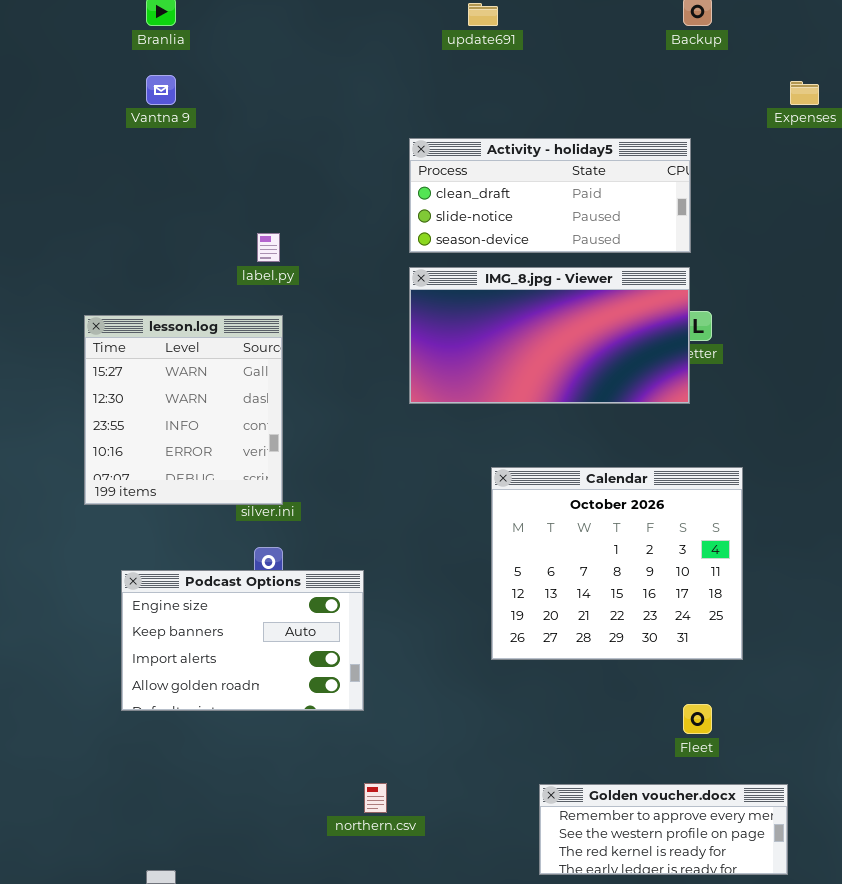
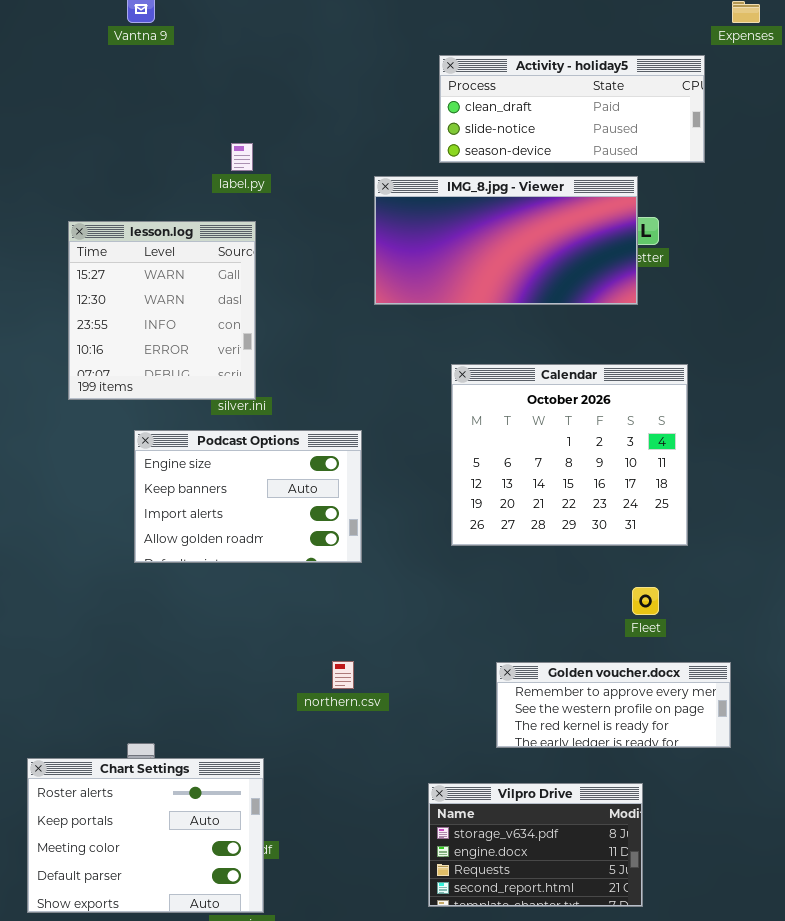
Activity - holiday5: [409,138,691,253] -> [439,55,705,163], moved
Podcast Options: [121,570,364,711] -> [134,430,362,563], moved

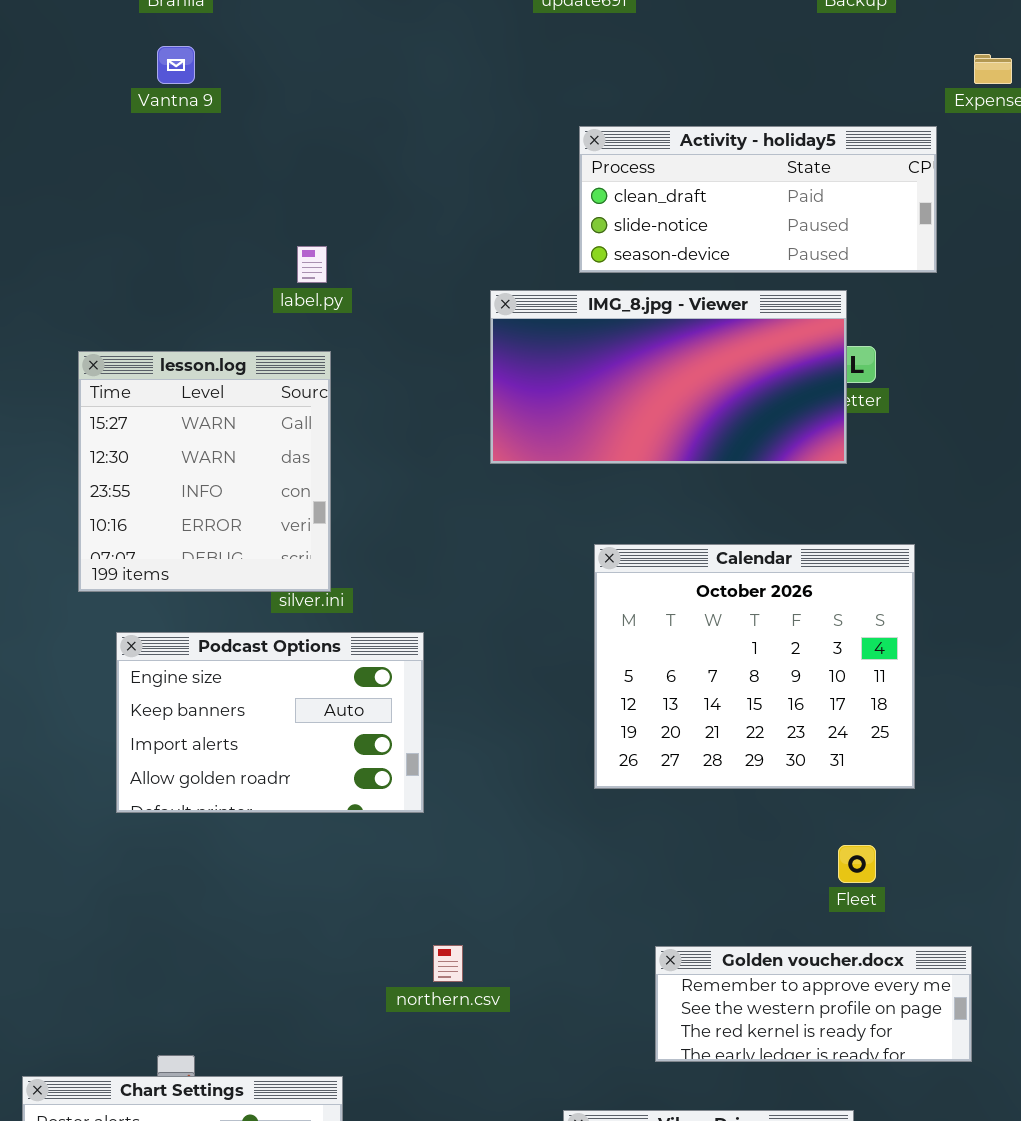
Podcast Options: [134,430,362,563] -> [116,632,424,813], moved

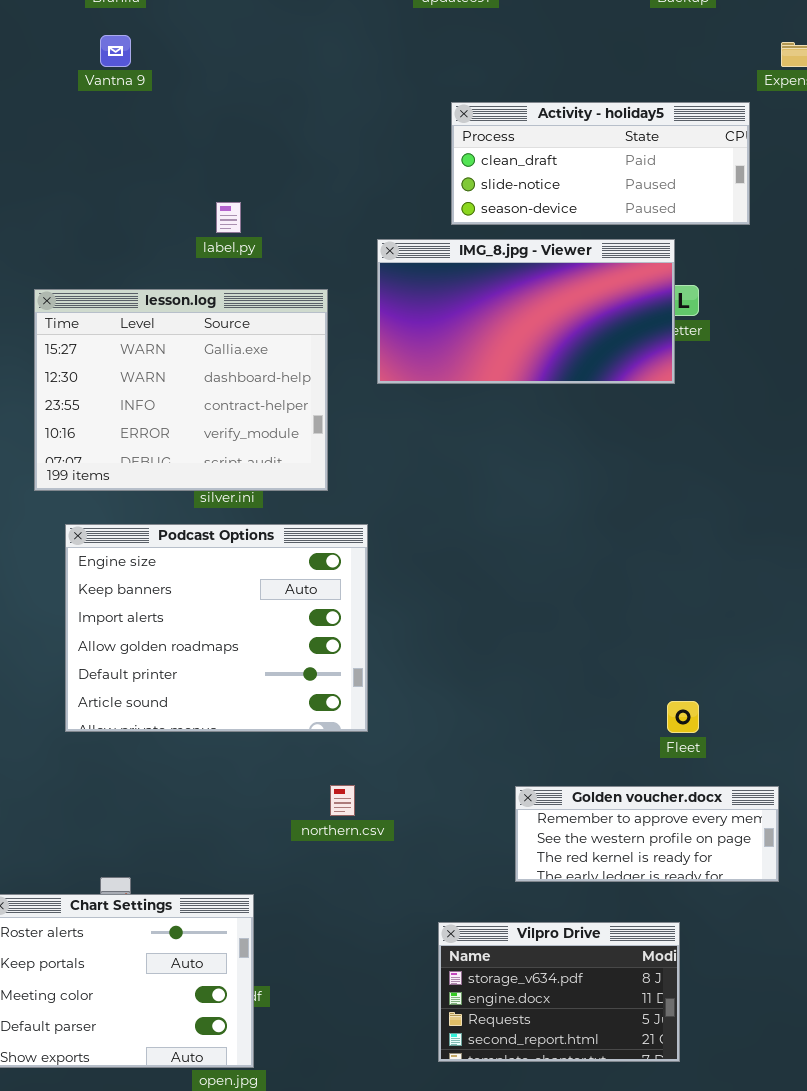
lesson.log: [78,351,331,592] -> [34,289,328,491], resized
Calendar: [594,544,915,789] -> none, closed
Podcast Options: [116,632,424,813] -> [65,524,368,732], resized

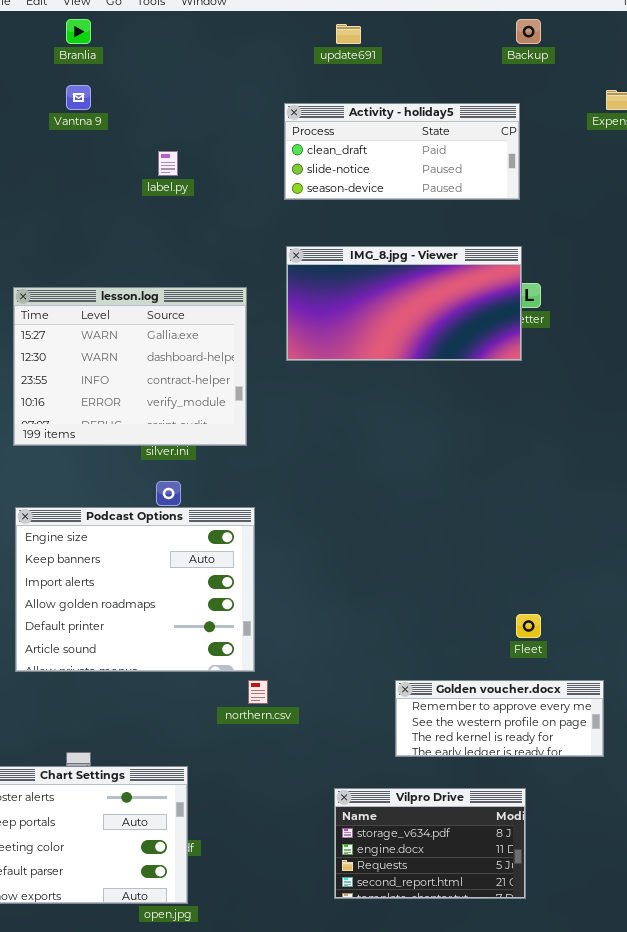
Activity - holiday5: [451,102,750,225] -> [284,103,520,200], moved
label.py: [216,202,241,233] -> [158,151,178,176], moved
Podcast Options: [65,524,368,732] -> [15,507,255,672], moved

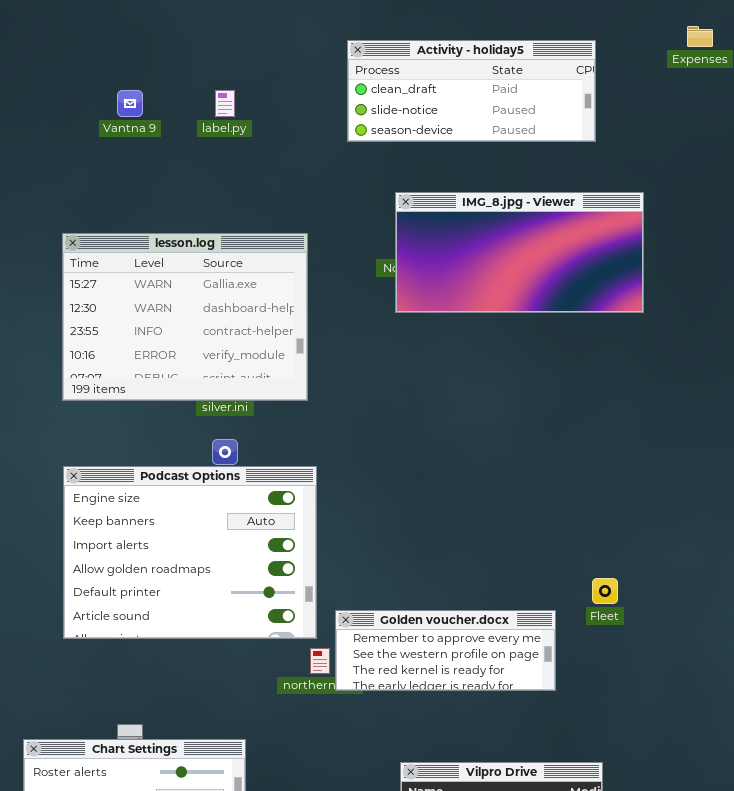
Vantna 9: [66,85,91,110] -> [117,90,143,117], moved
IMG_8.jpg - Viewer: [286,246,522,361] -> [395,192,644,313], moved
Golden voucher.docx: [395,680,604,757] -> [335,610,556,691], moved

